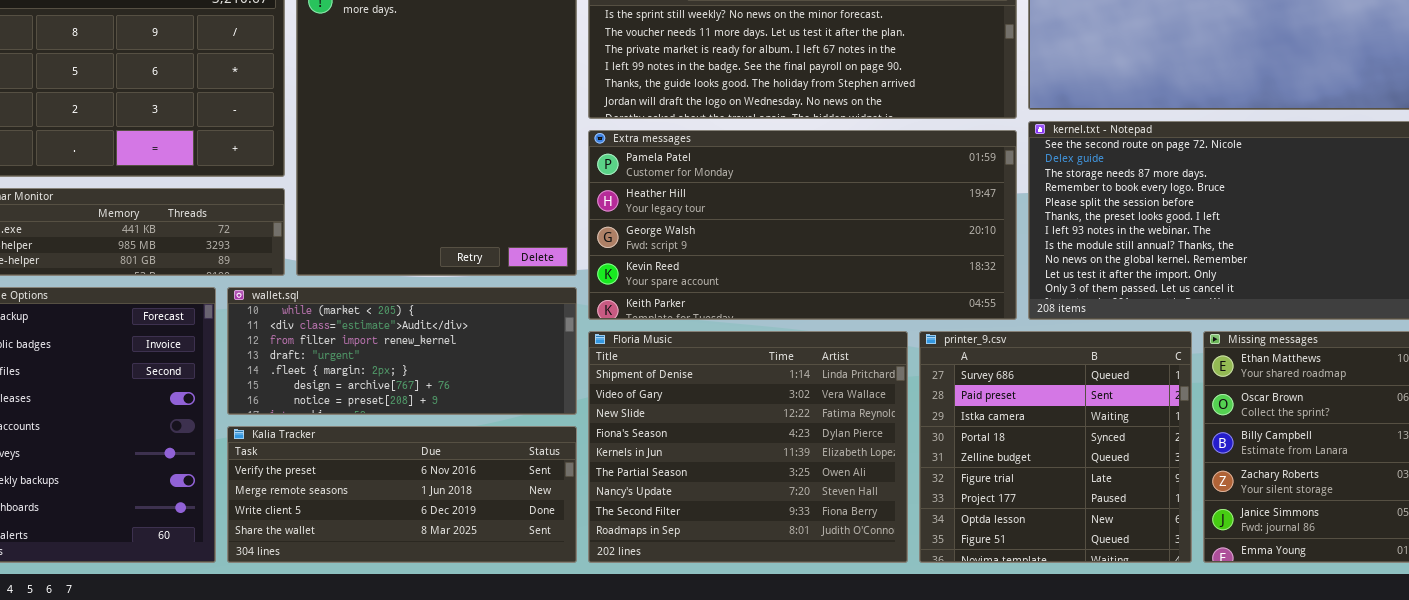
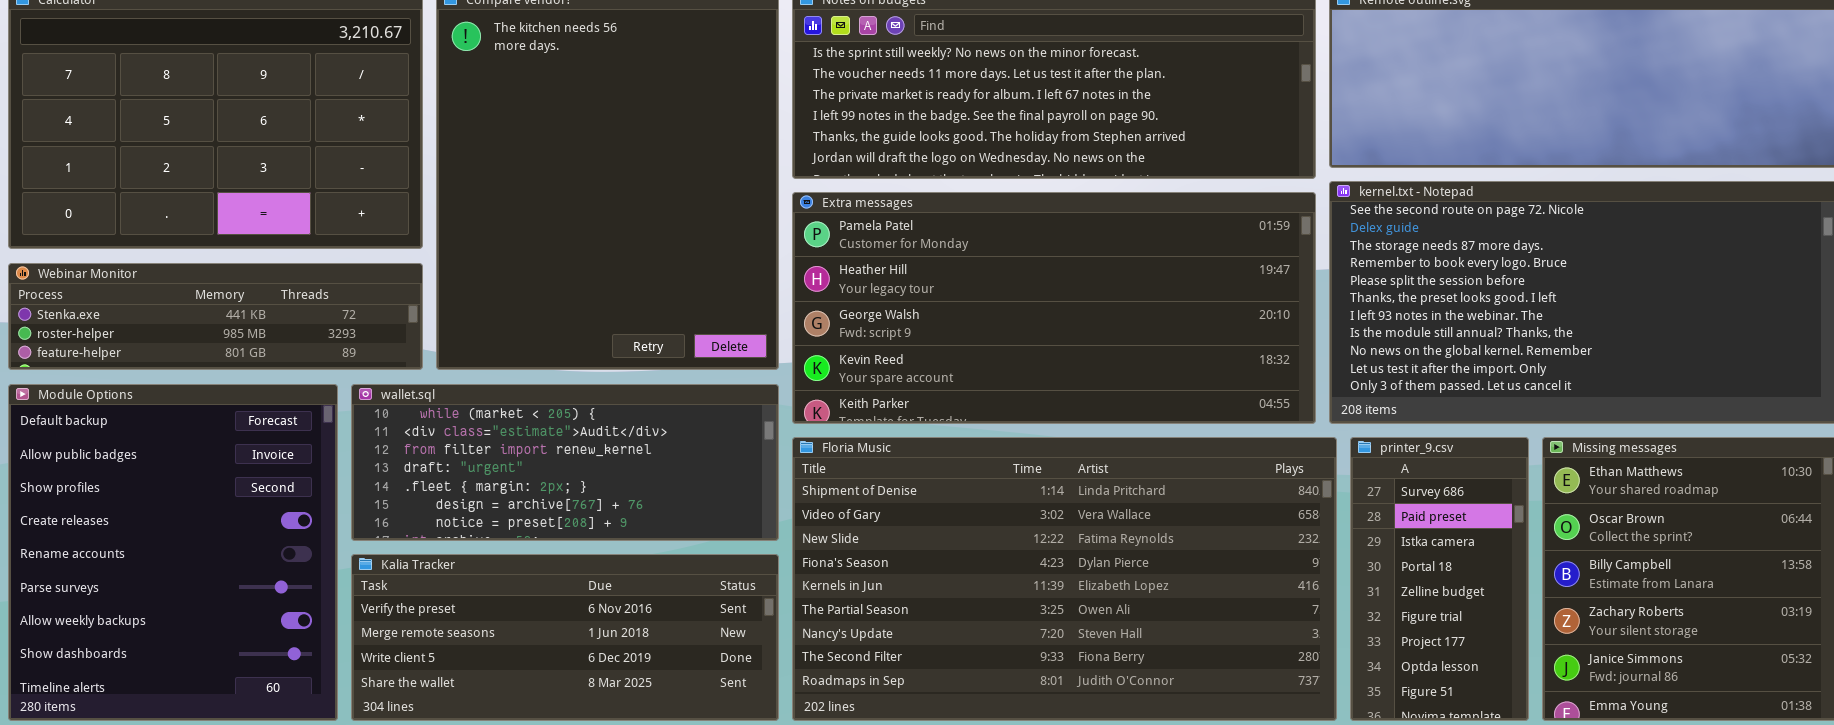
Floria Music: [588,331,908,563] -> [792,437,1337,721], resized
printer_9.csv: [919,331,1192,563] -> [1350,437,1529,721], resized

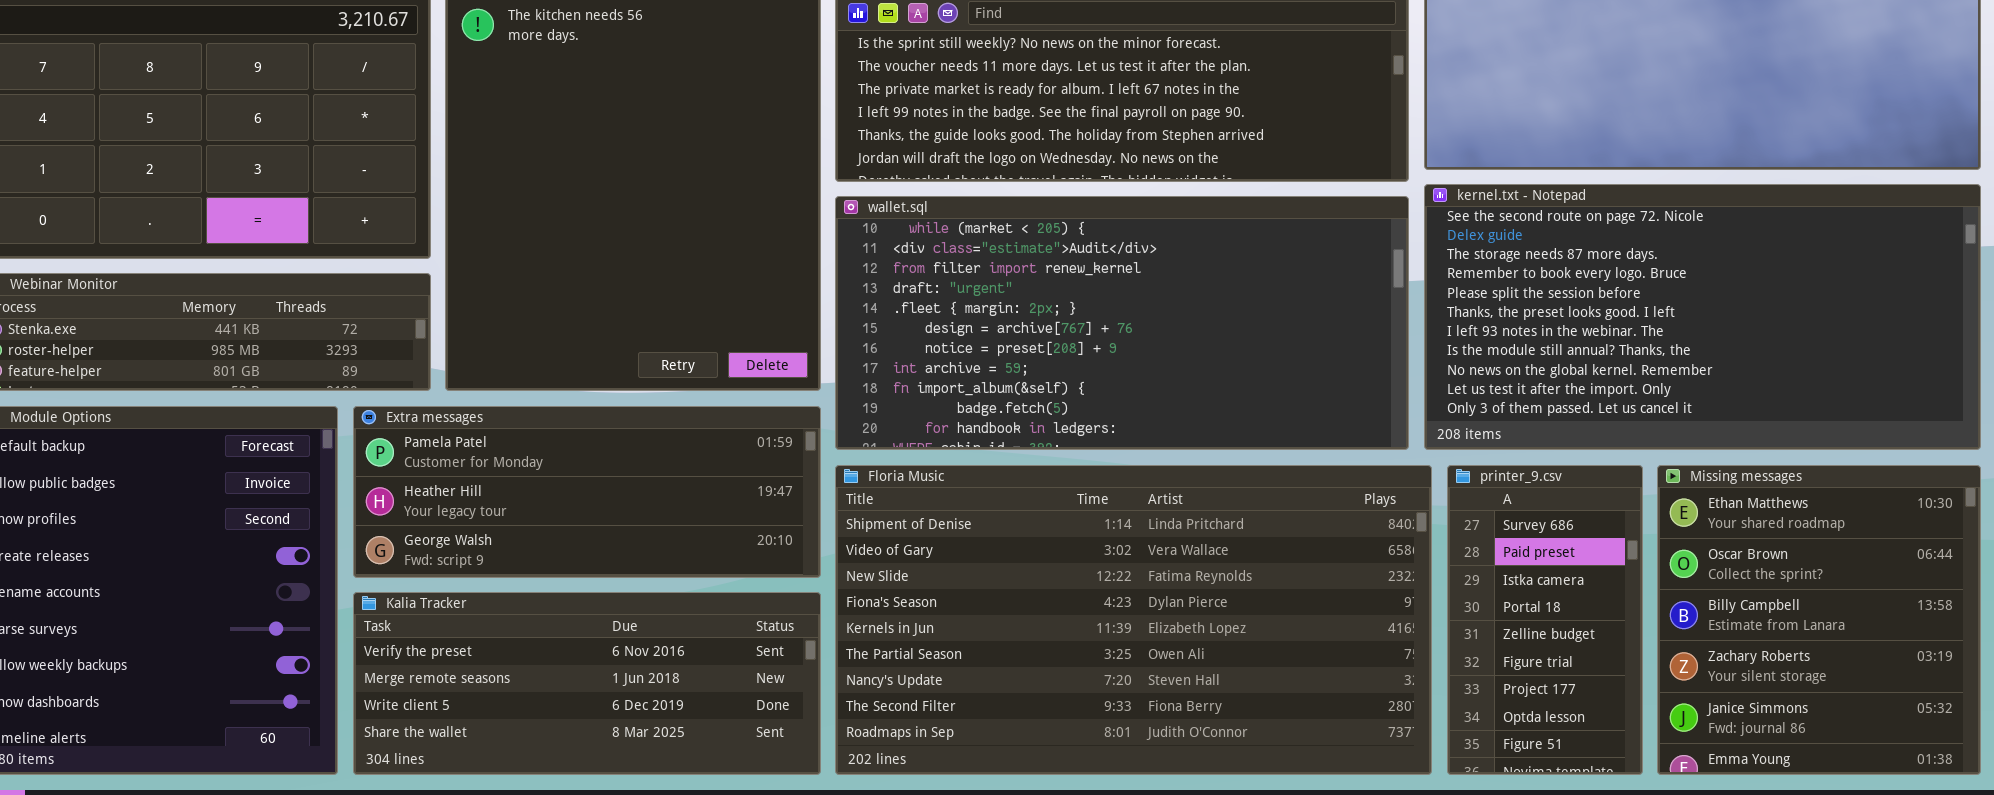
Extra messages: [792,192,1316,424] -> [353,406,821,578], moved, resized
wallet.sql: [351,384,779,541] -> [835,196,1409,450], moved, resized

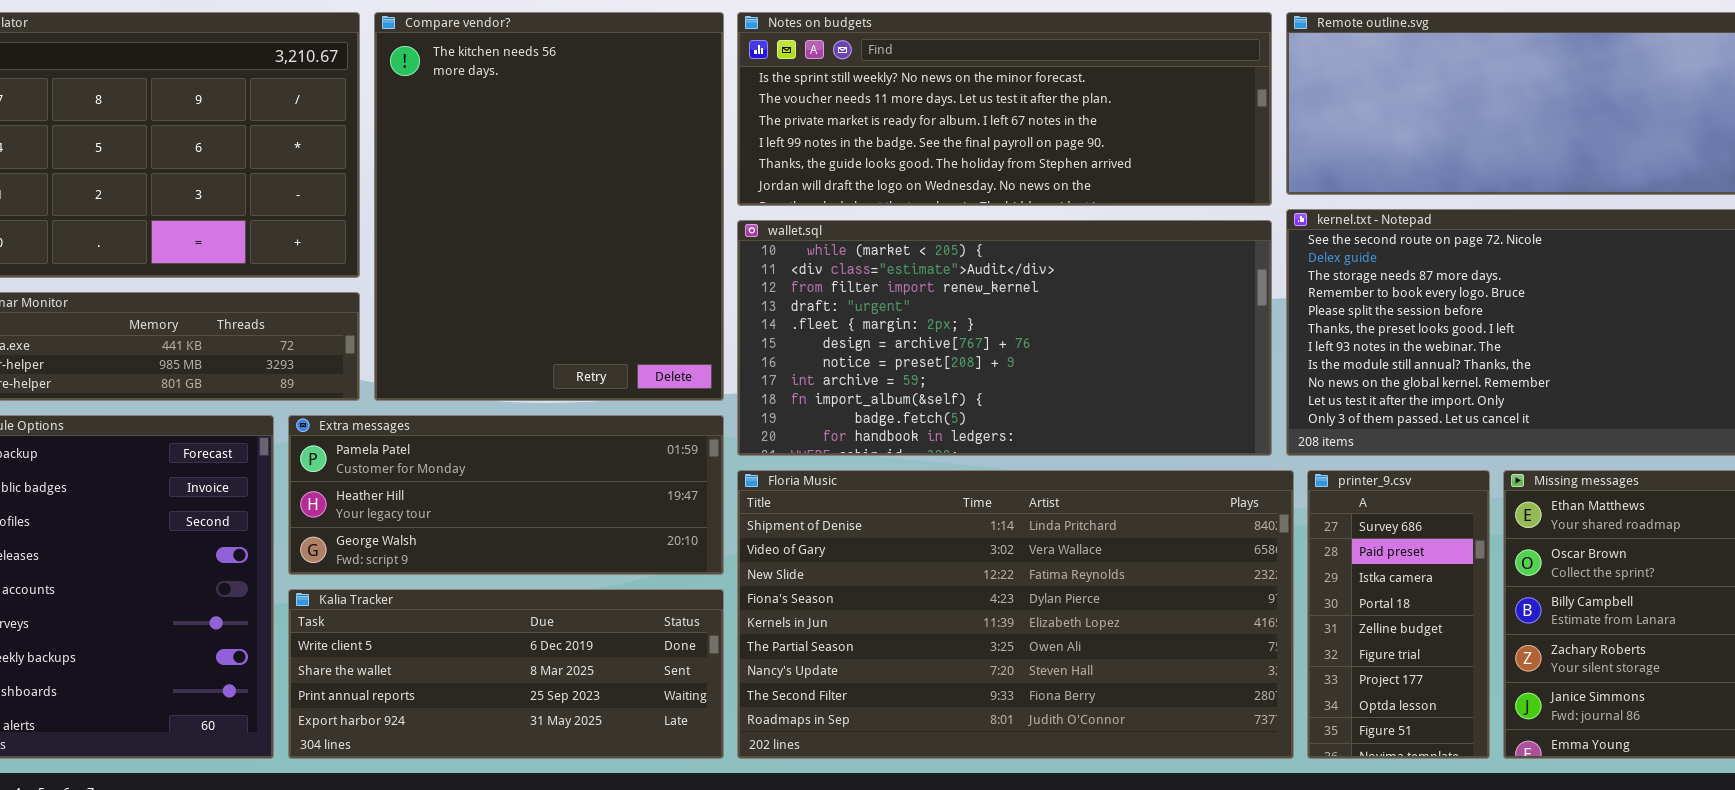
Kalia Tracker: [353,592,821,775] -> [288,589,724,759], scrolled down 2 rows

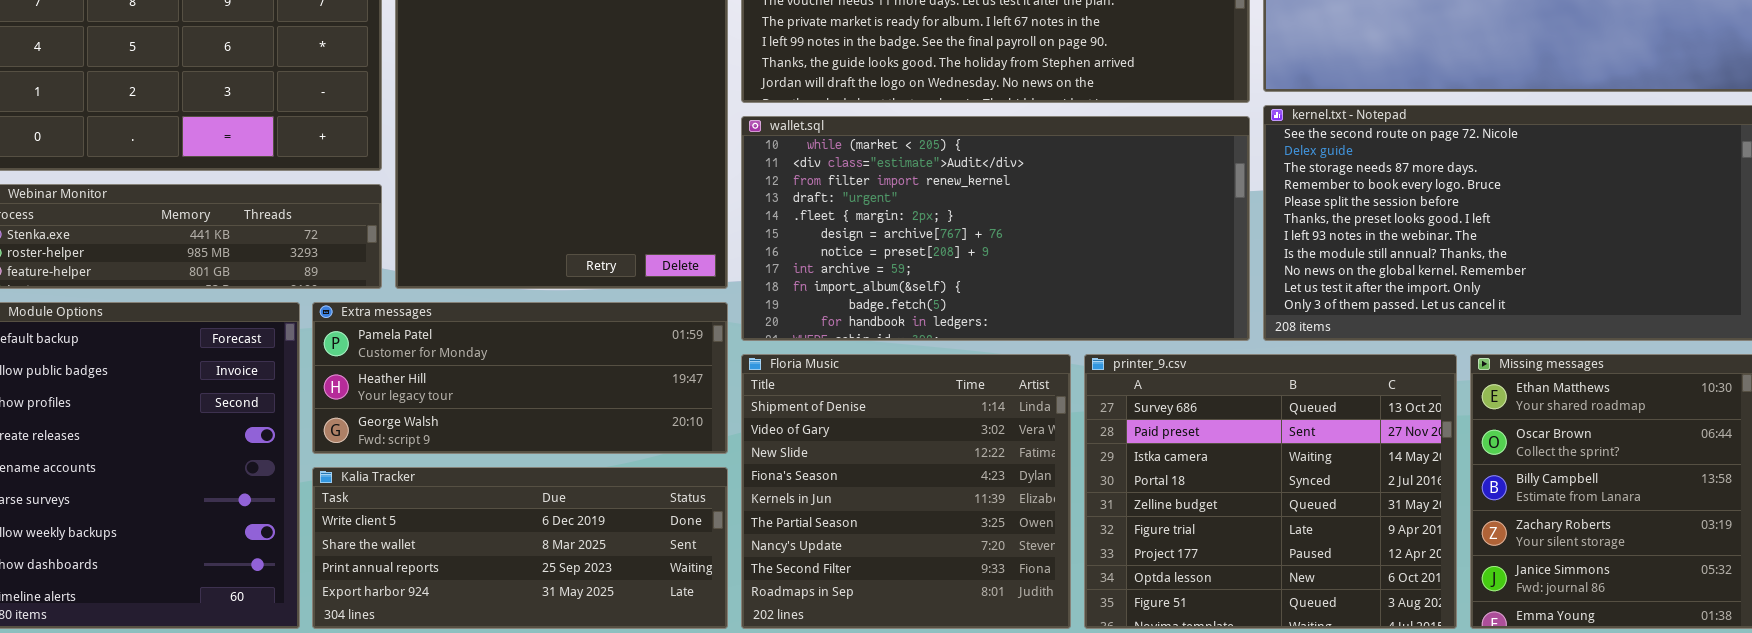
Floria Music: [737,470,1294,759] -> [741,354,1071,629], resized
printer_9.csv: [1307,470,1490,759] -> [1084,354,1457,629], resized

